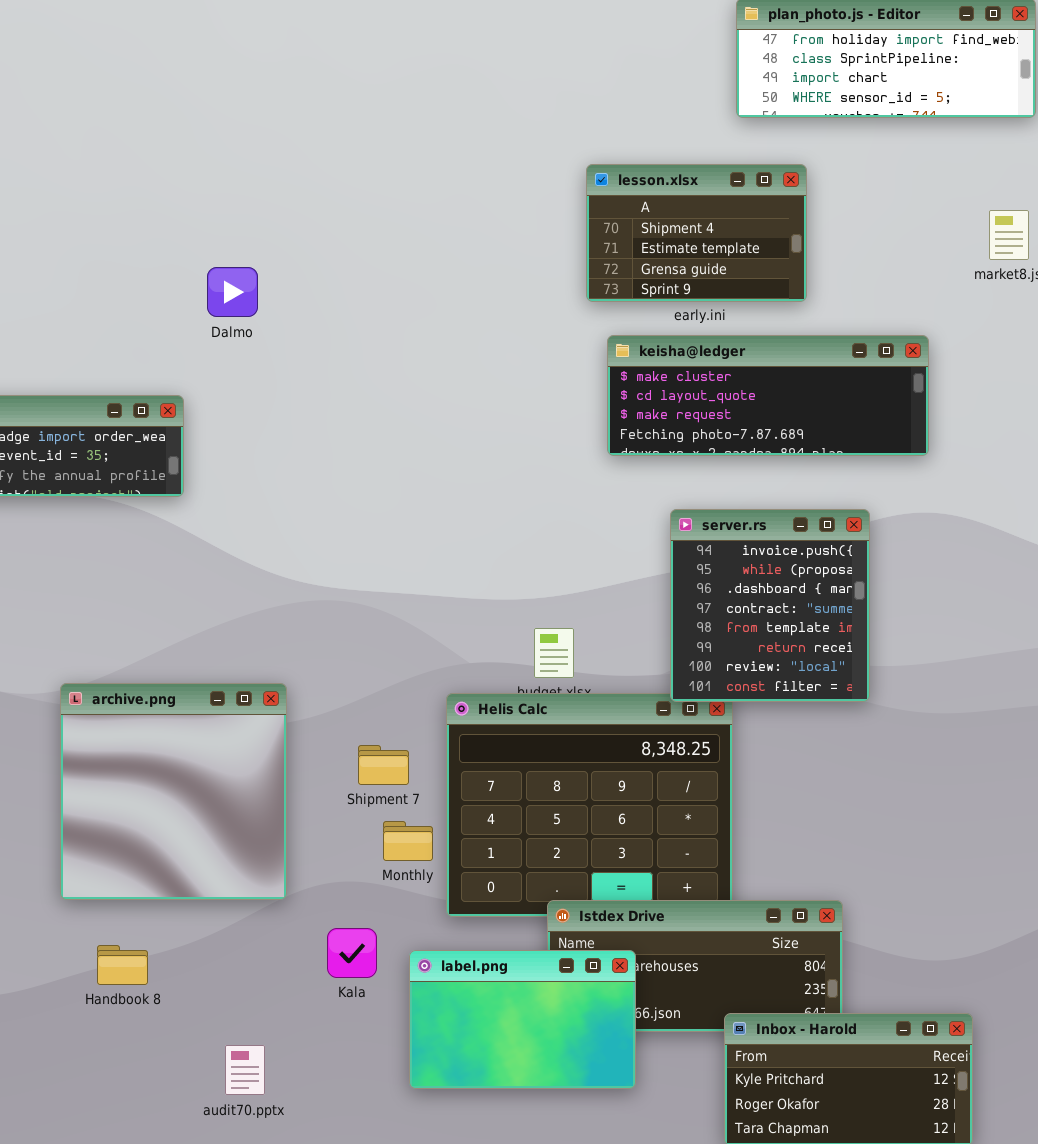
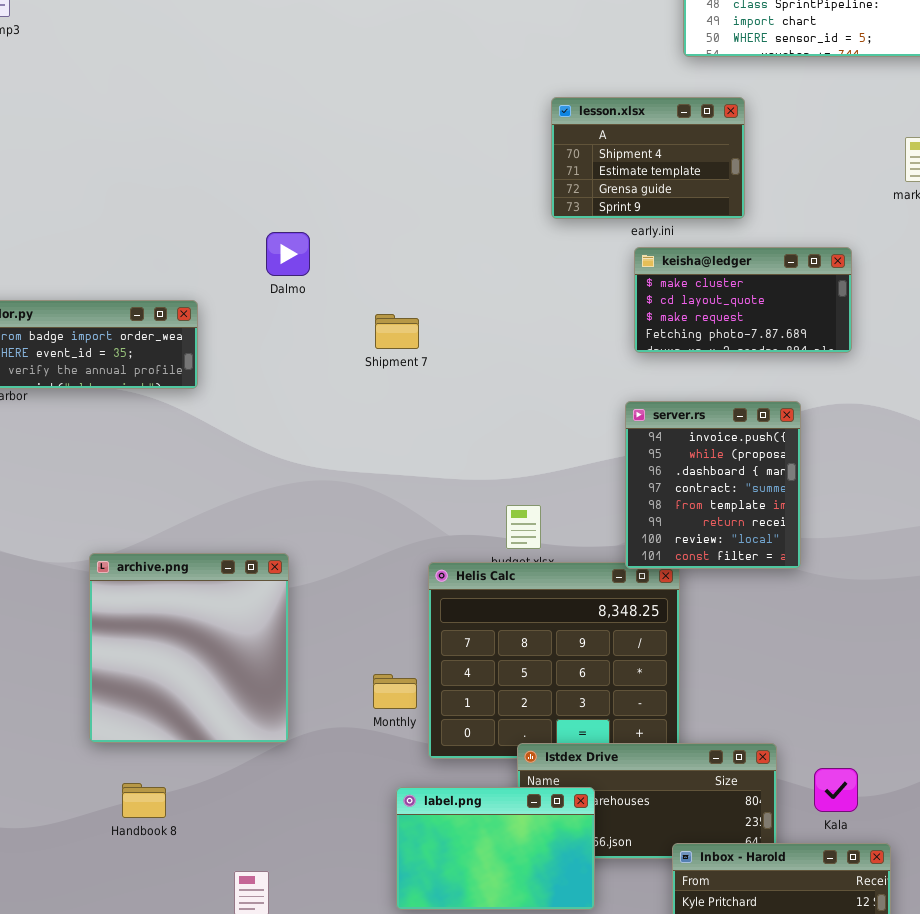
Dalmo: [207,267,258,317] -> [266,232,310,276], moved
keisha@ledger: [607,335,929,456] -> [634,247,852,353], resized
Shipment 7: [358,745,409,785] -> [375,314,419,349], moved
Kala: [327,928,377,978] -> [814,768,858,812], moved

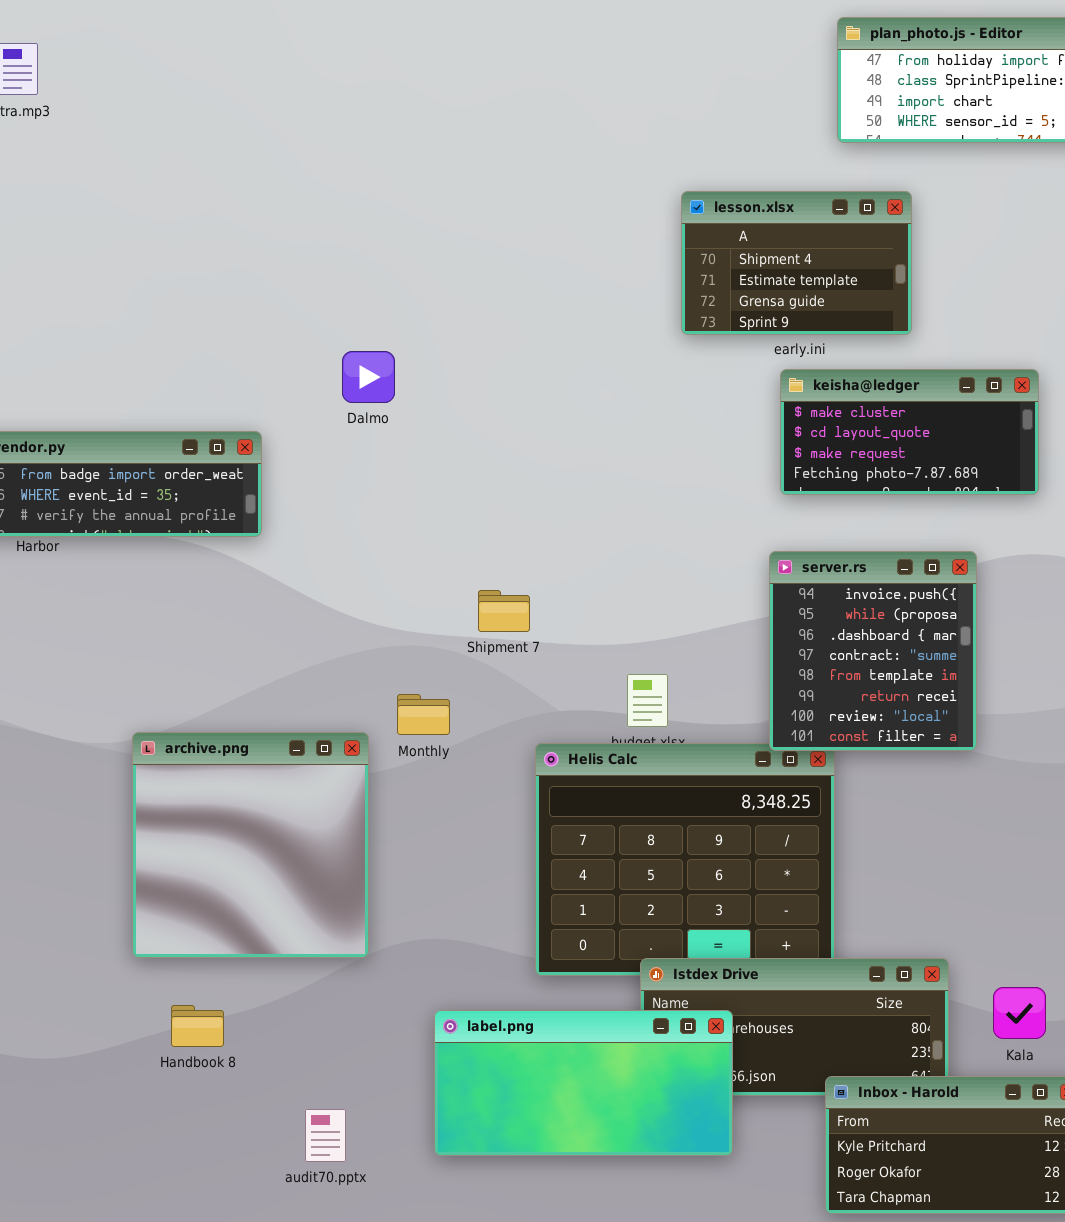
Shipment 7: [375,314,419,349] -> [478,590,530,632], moved
Monthly: [373,674,417,709] -> [397,694,450,735], moved
label.png: [396,787,595,910] -> [434,1010,733,1156], resized

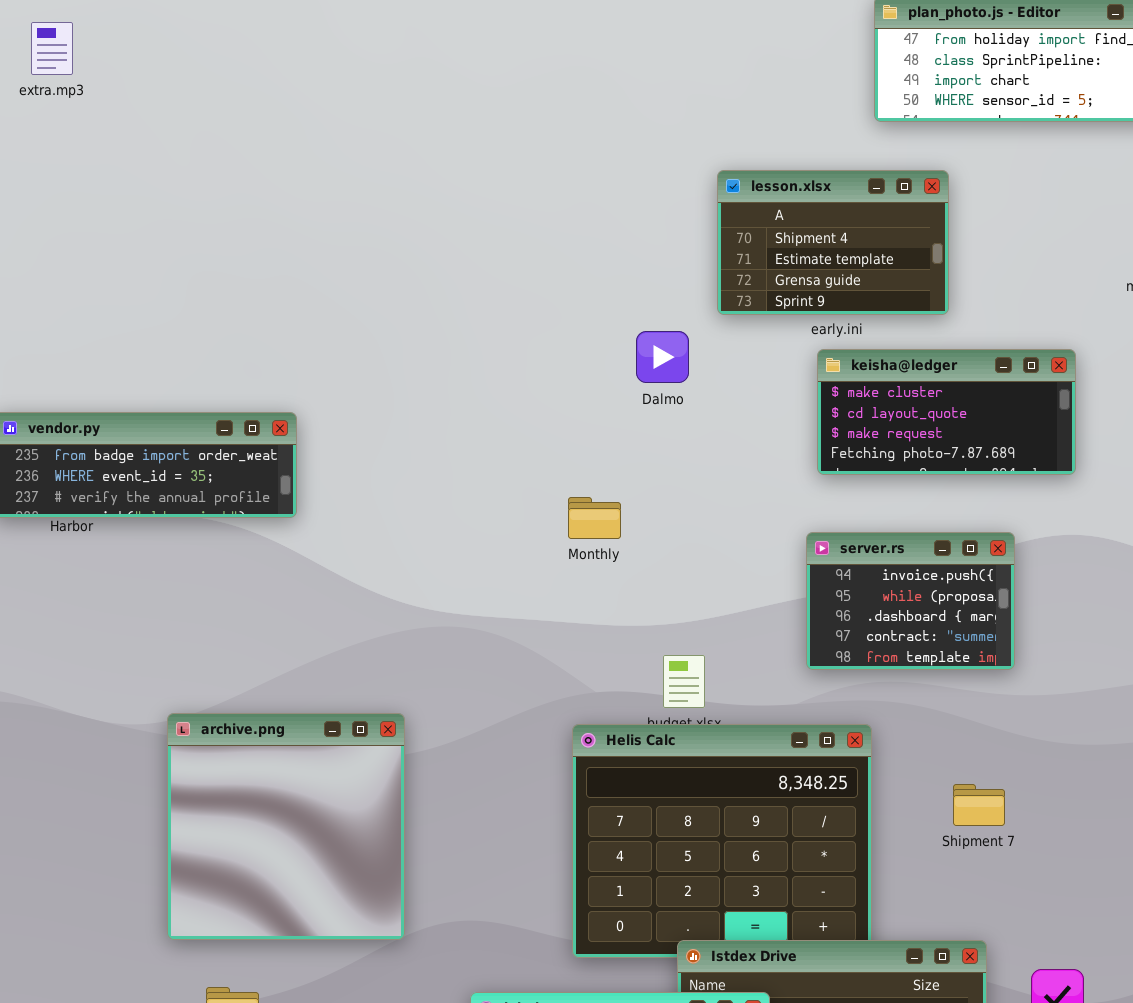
Dalmo: [342,351,395,403] -> [636,331,689,383], moved
server.rs: [769,551,977,751] -> [806,532,1015,670], resized
Shipment 7: [478,590,530,632] -> [953,784,1005,826], moved
Monthly: [397,694,450,735] -> [568,497,621,539], moved

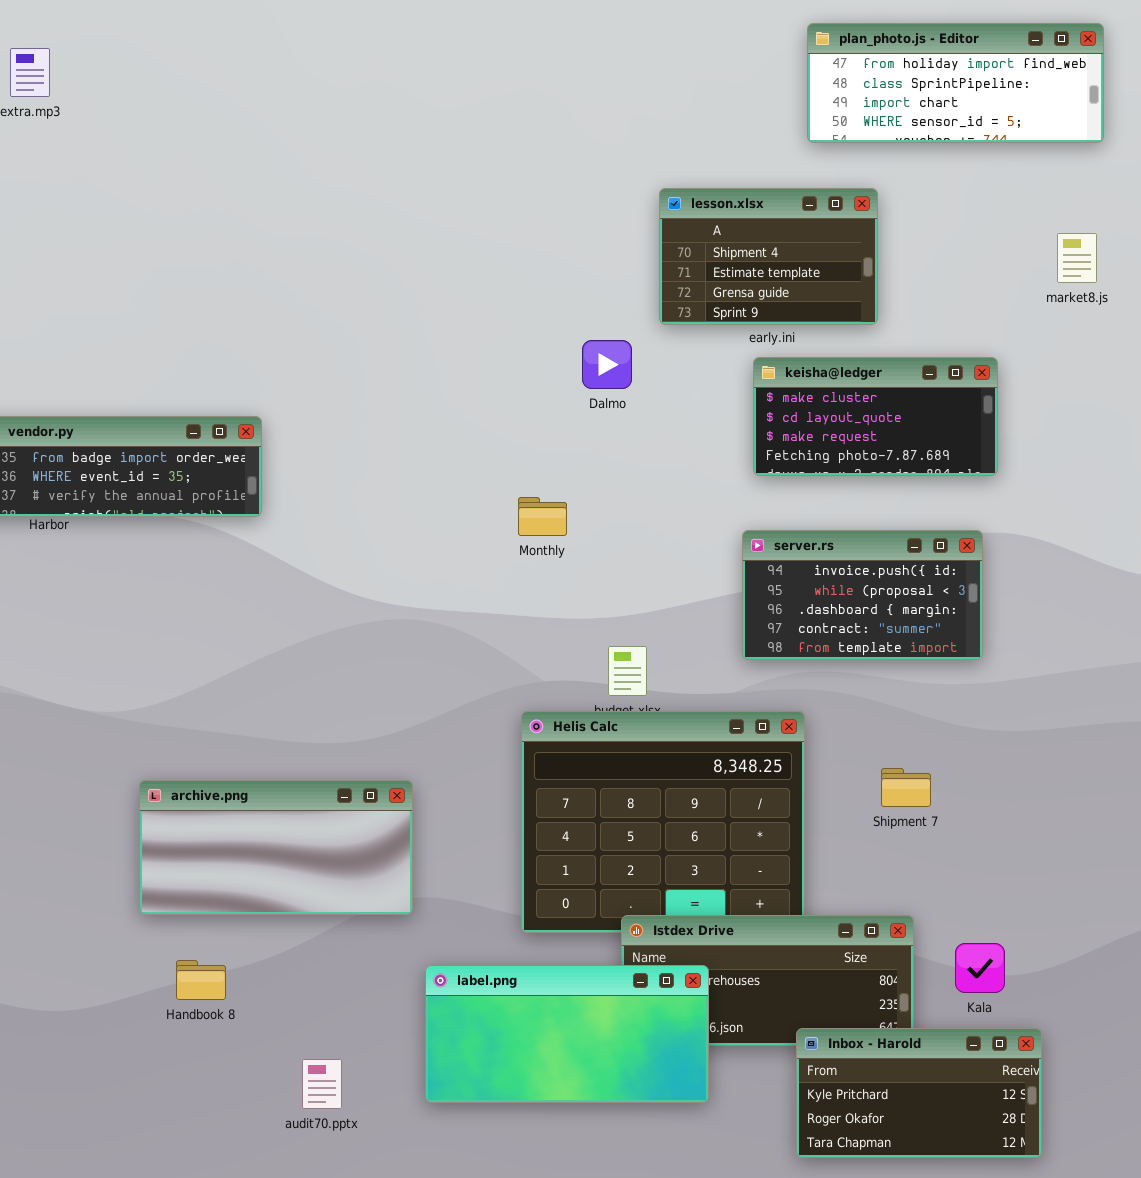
server.rs: [806,532,1015,670] -> [742,530,983,660], resized
archive.png: [167,713,405,940] -> [139,780,413,915], resized

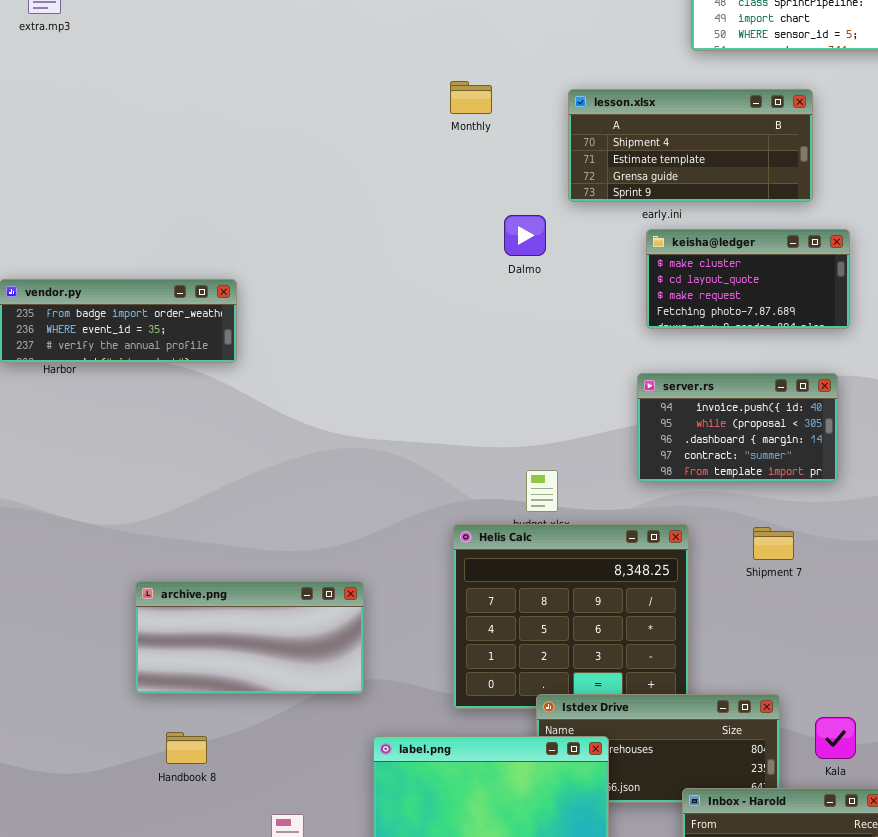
lesson.xlsx: [659,188,878,325] -> [568,89,813,202], resized
Monthly: [518,497,567,536] -> [450,81,492,114], moved
Shipment 7: [881,768,931,807] -> [753,527,794,560], moved

